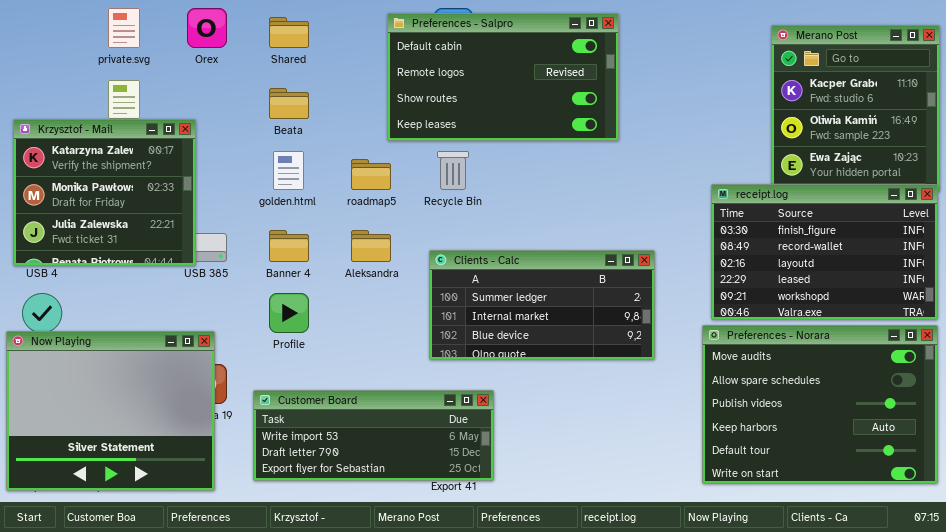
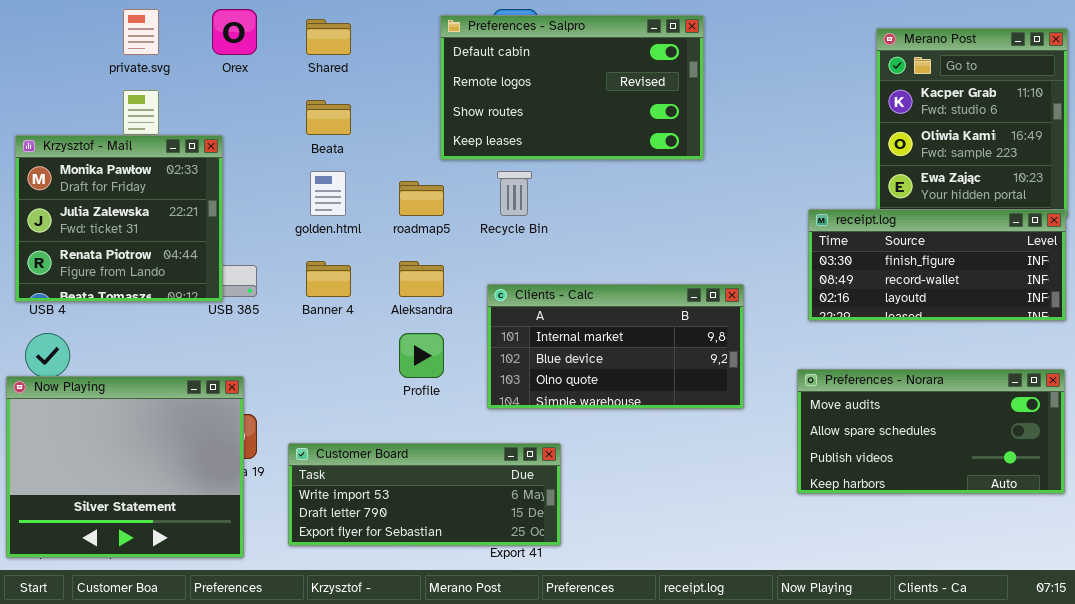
Krzysztof - Mail: [13,119,196,266] -> [15,135,223,302], scrolled down 1 row
receipt.log: [711,184,938,320] -> [808,209,1066,321], resized
Clients - Calc: [429,250,655,360] -> [487,284,744,409], scrolled down 1 row
Profile: [269,293,309,333] -> [399,333,444,378], moved
Preferences - Norara: [702,325,938,484] -> [797,369,1065,494], resized

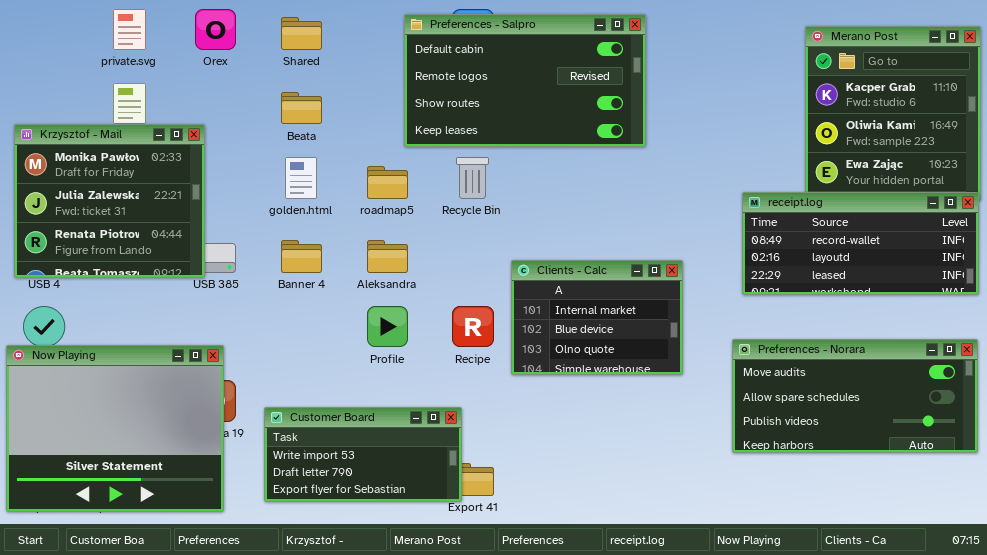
receipt.log: [808,209,1066,321] -> [742,192,979,295], scrolled down 1 row
Clients - Calc: [487,284,744,409] -> [511,260,683,375], resized
Customer Board: [288,443,561,546] -> [264,407,462,502], resized

